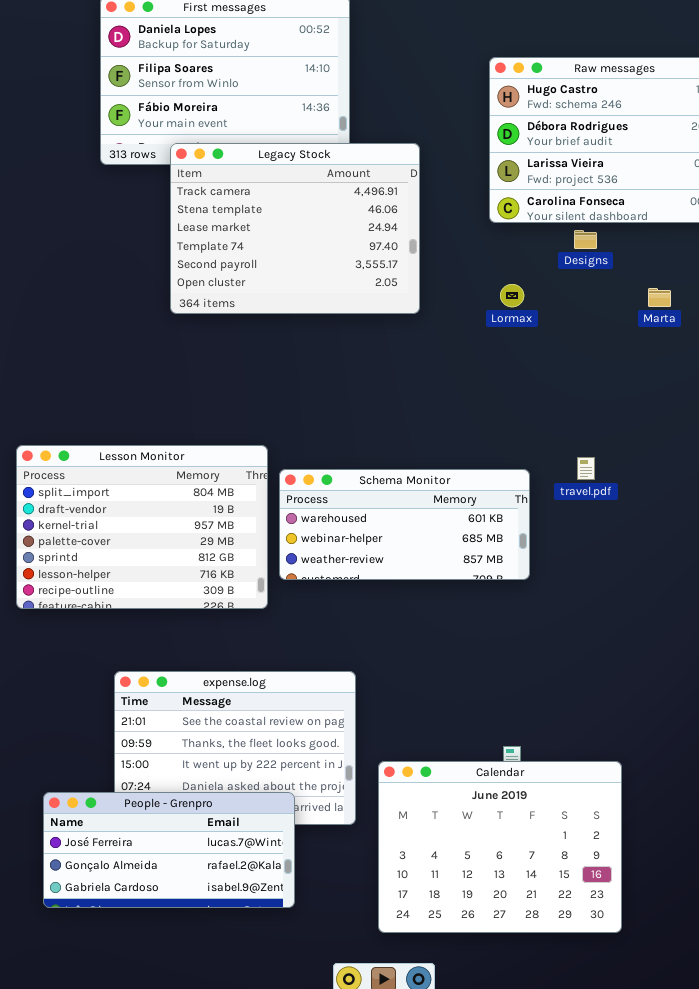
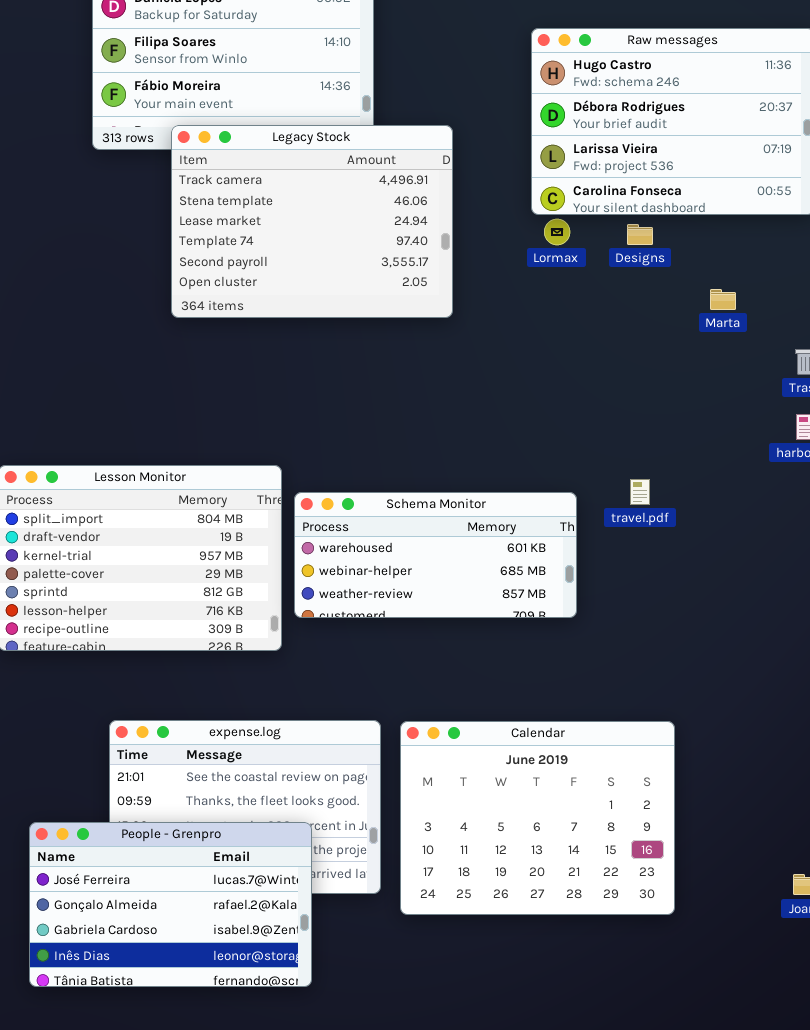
Lormax: [500,284,524,307] -> [544,219,570,245], moved
Calendar: [378,761,622,933] -> [400,721,675,915], moved
People - Grenpro: [43,792,295,908] -> [29,822,312,987], resized

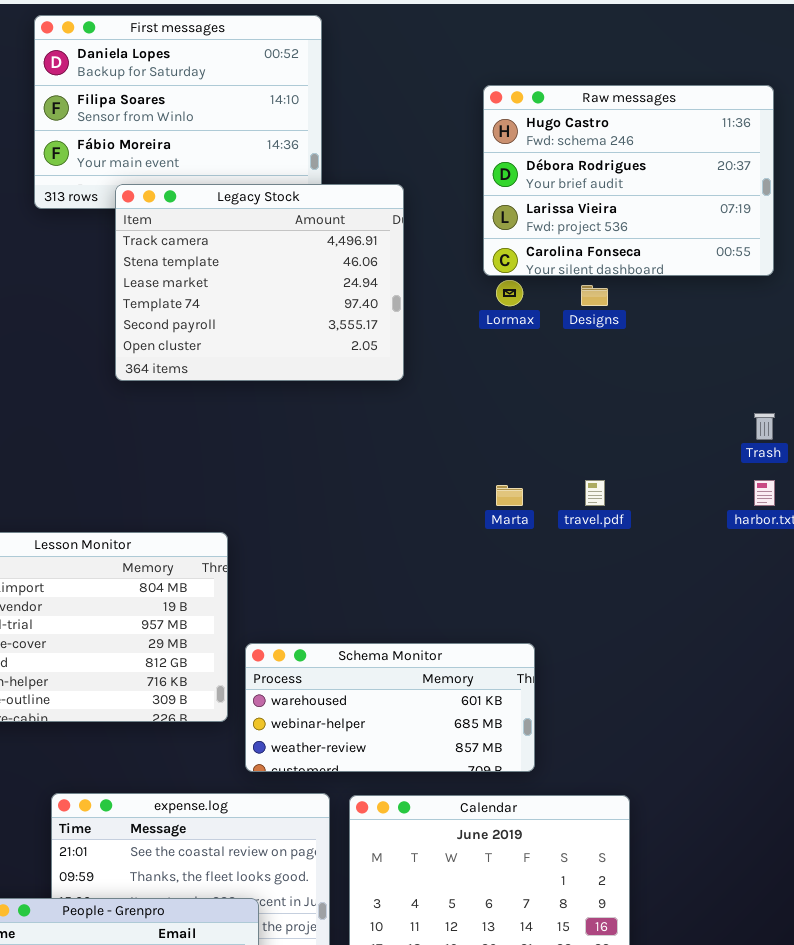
Marta: [710,289,736,310] -> [496,485,523,506], moved
travel.pdf: [630,479,650,505] -> [585,480,605,506], moved
Schema Monitor: [294,492,577,618] -> [245,643,535,772], moved

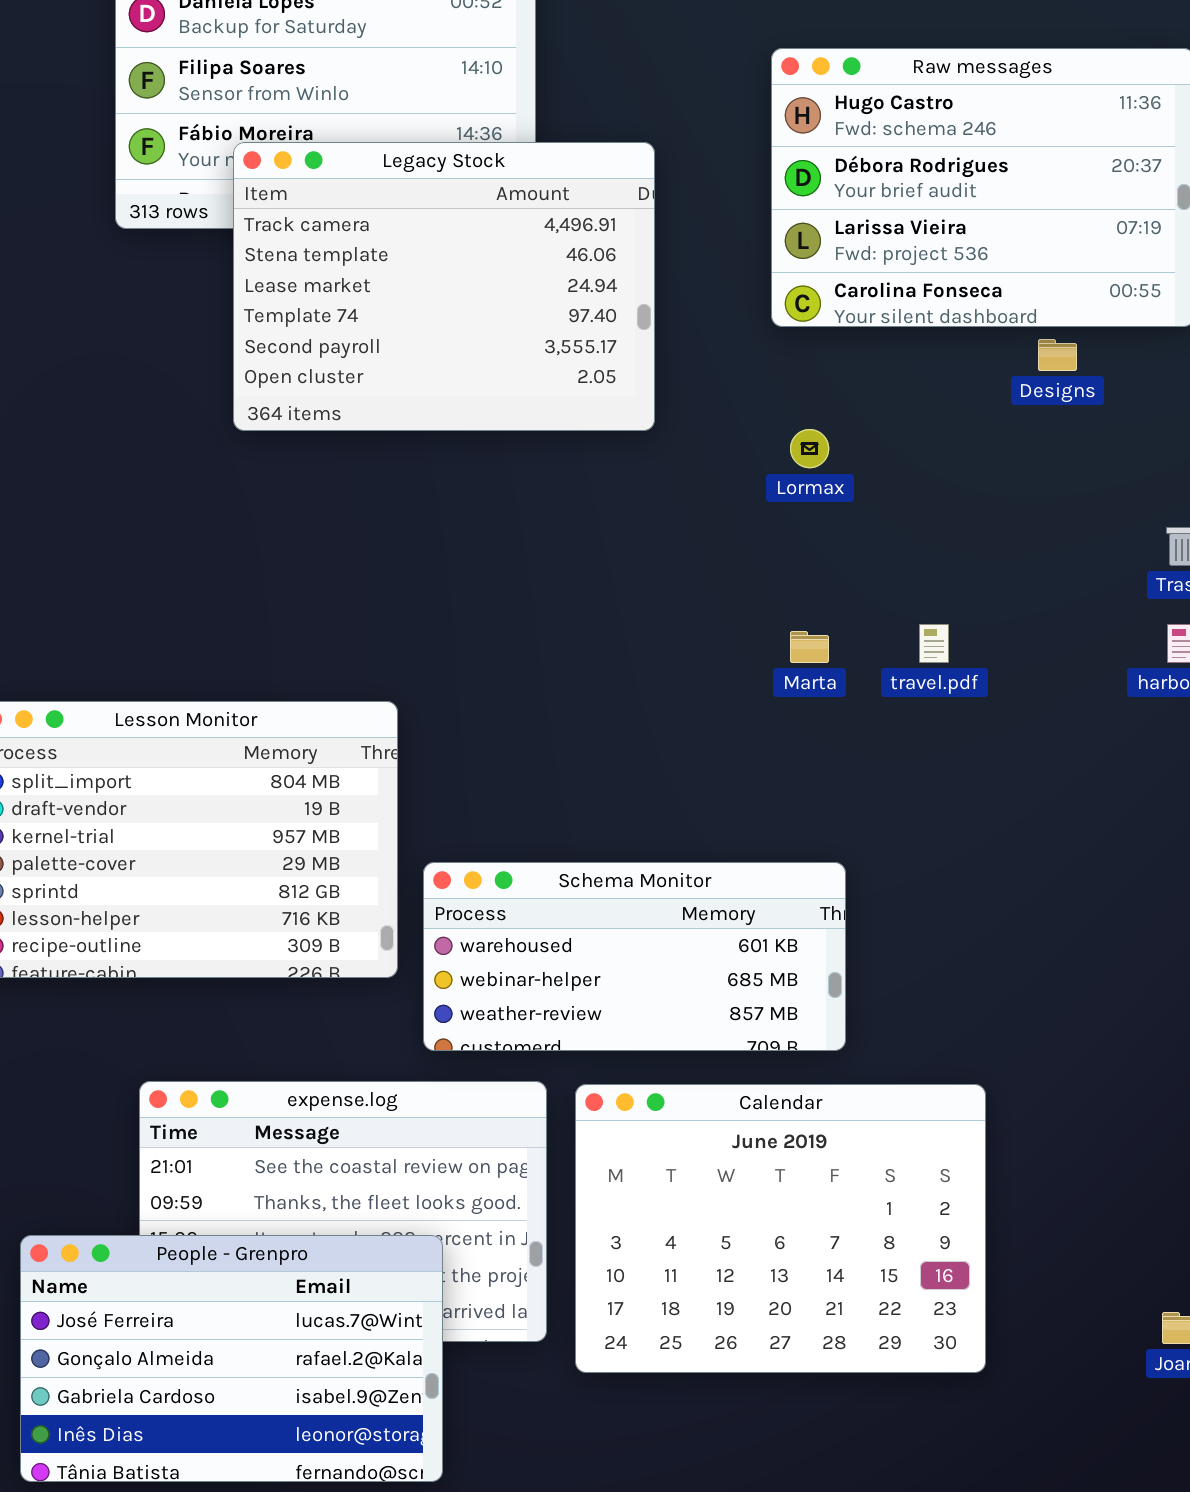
Legacy Stock: [115,184,404,381] -> [233,142,655,431], moved
Lormax: [496,280,523,306] -> [790,429,829,468], moved
Designs: [581,285,608,306] -> [1038,339,1077,371], moved

